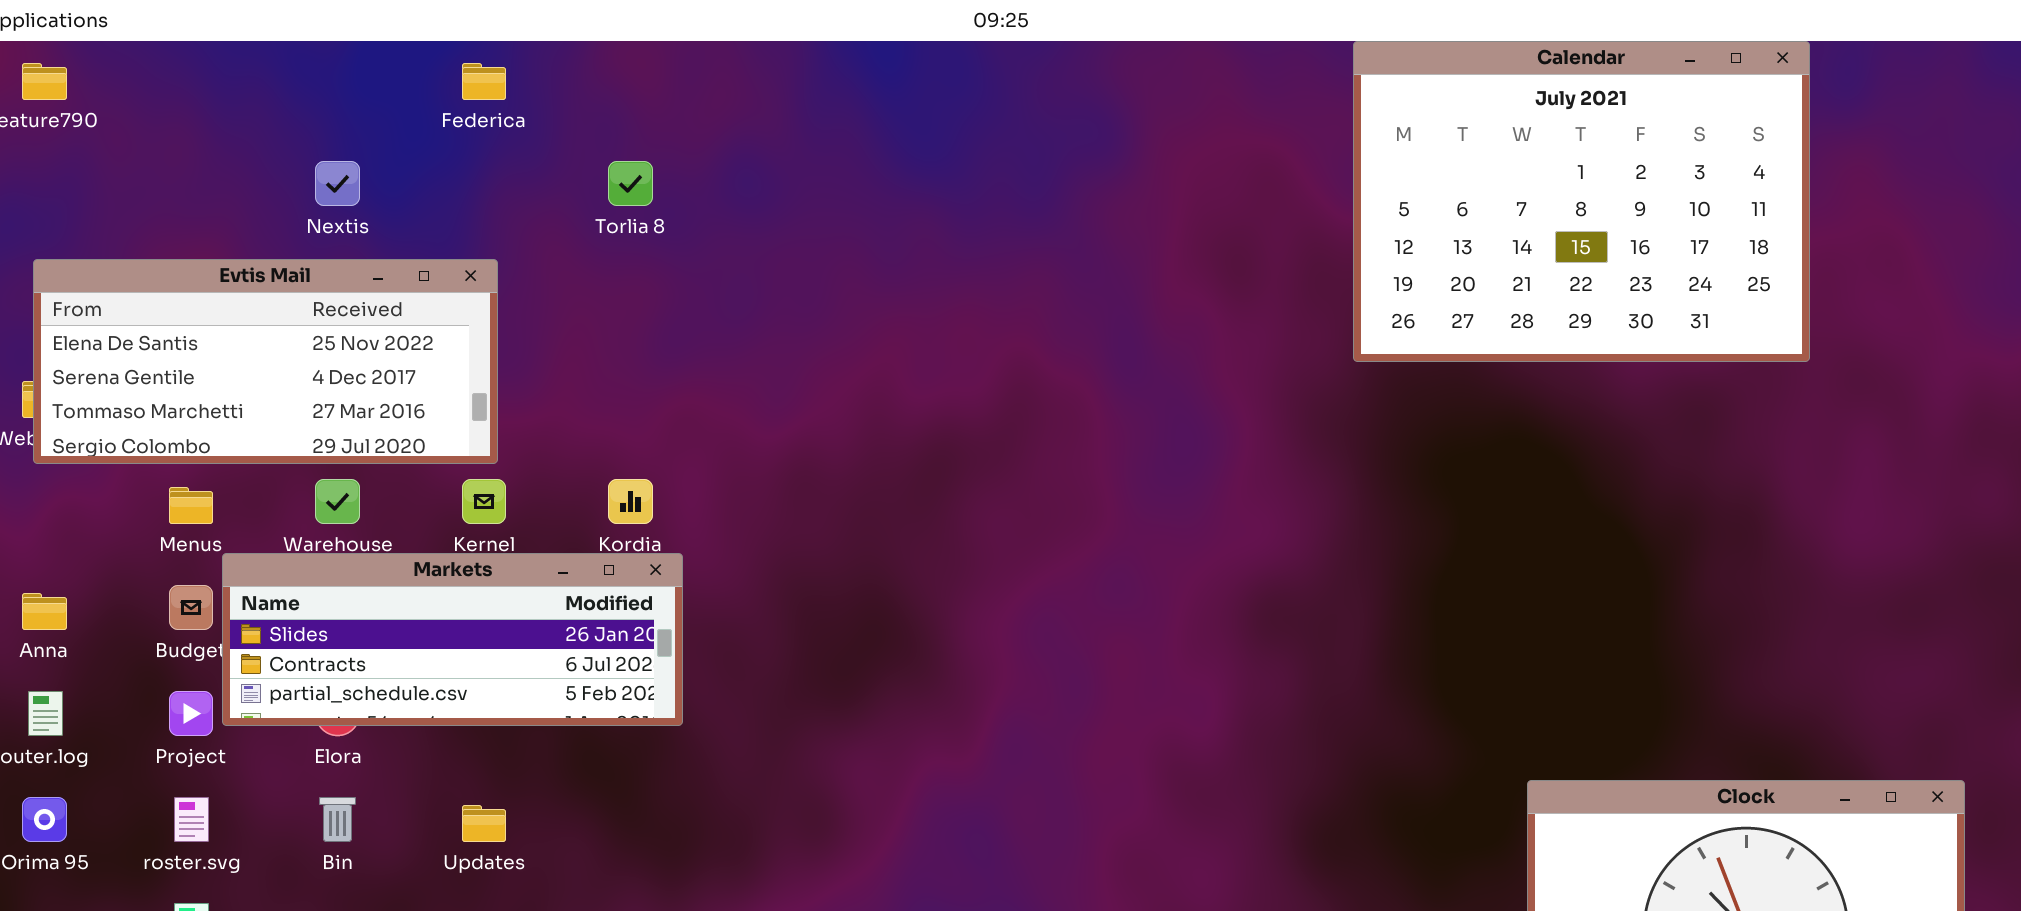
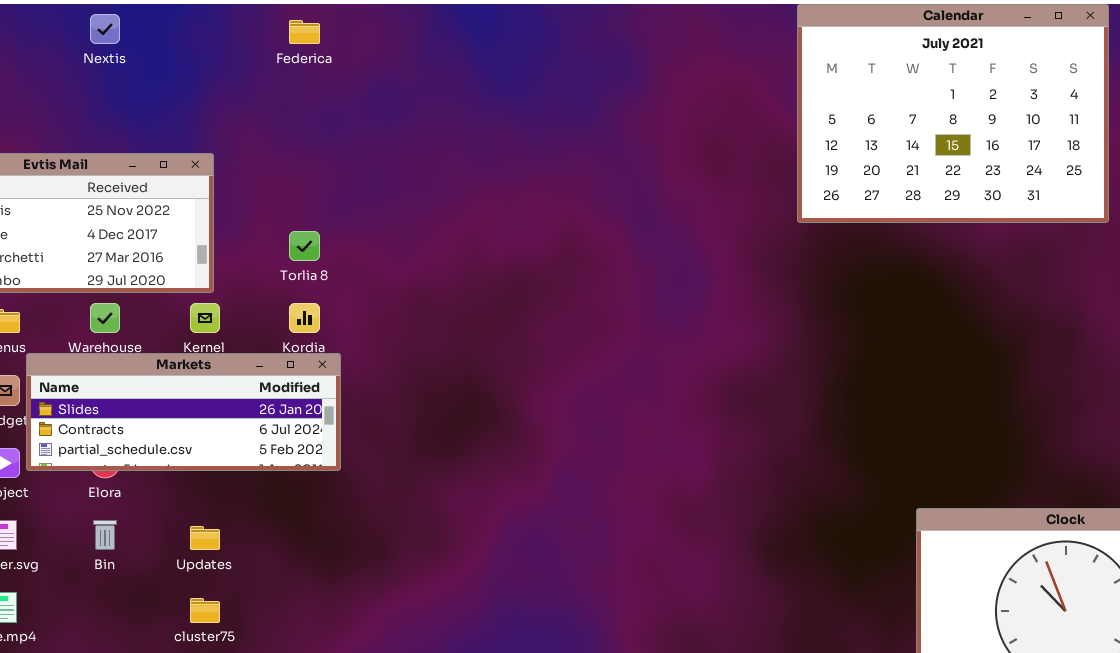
Federica: [462,63,506,100] -> [289,20,320,44], moved
Nextis: [315,161,360,206] -> [90,14,120,44], moved
Torlia 8: [608,161,653,206] -> [289,231,320,261], moved

